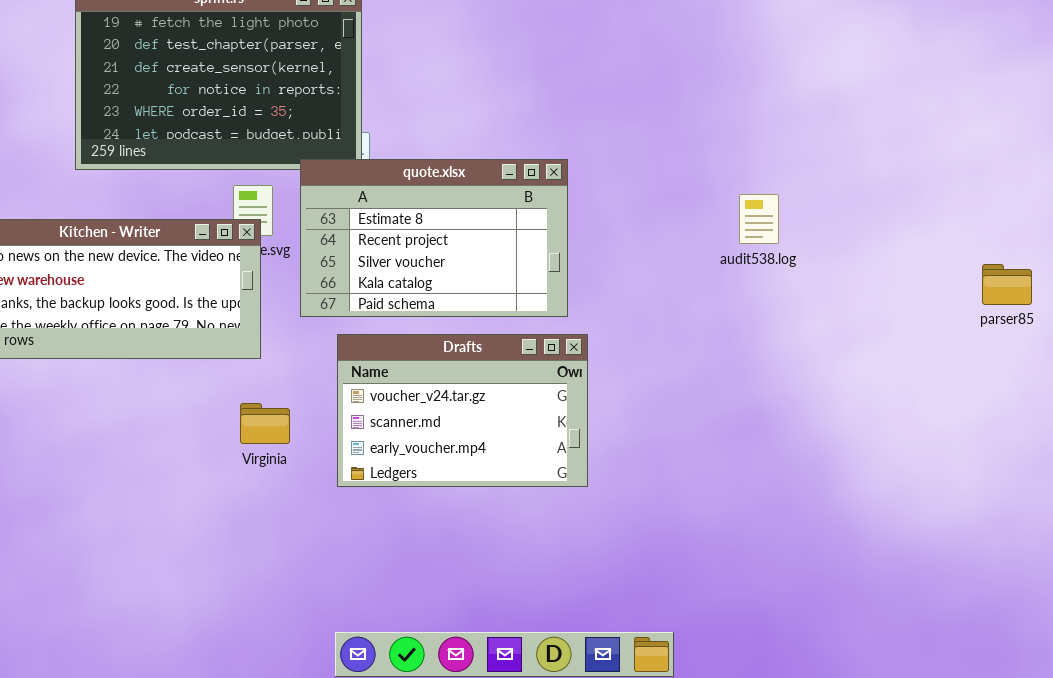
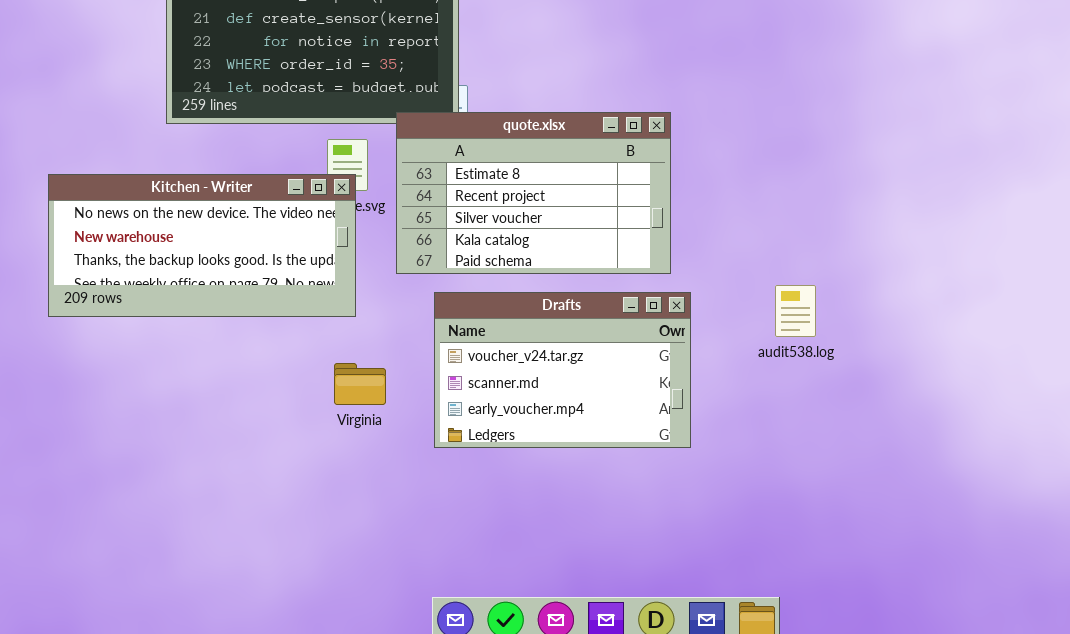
audit538.log: [739,194,779,244] -> [775,285,816,337], moved

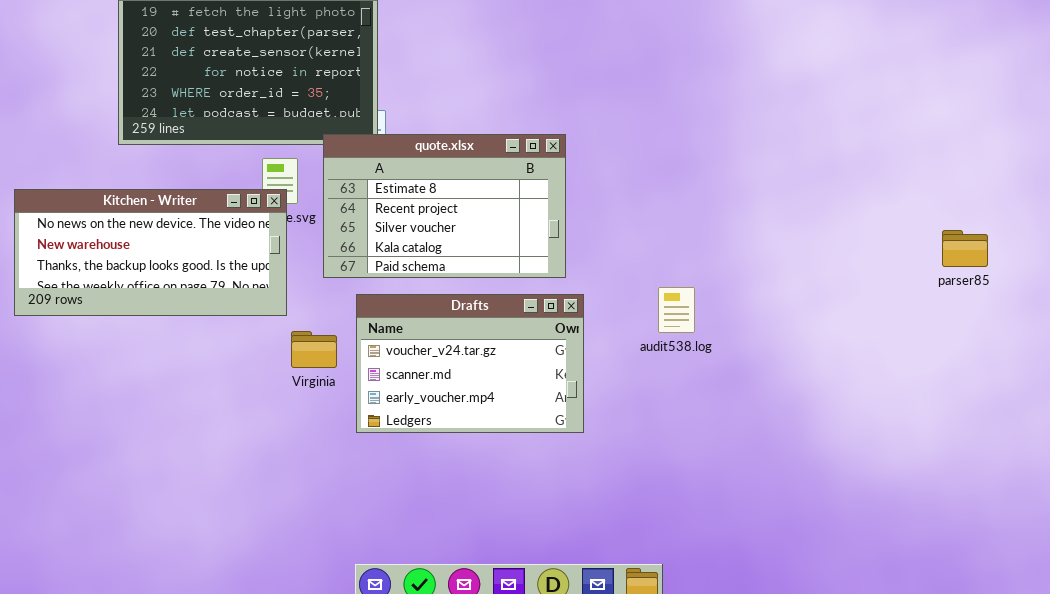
Virginia: [334,363,386,405] -> [291,331,337,368], moved

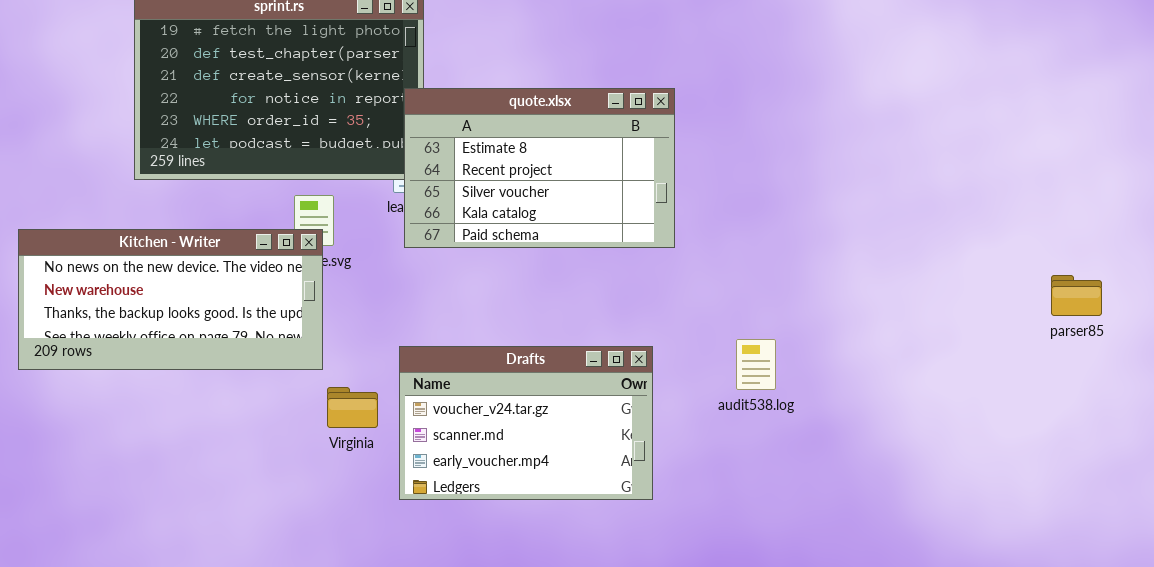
quote.xlsx: [323,134,566,278] -> [404,88,675,248], moved

